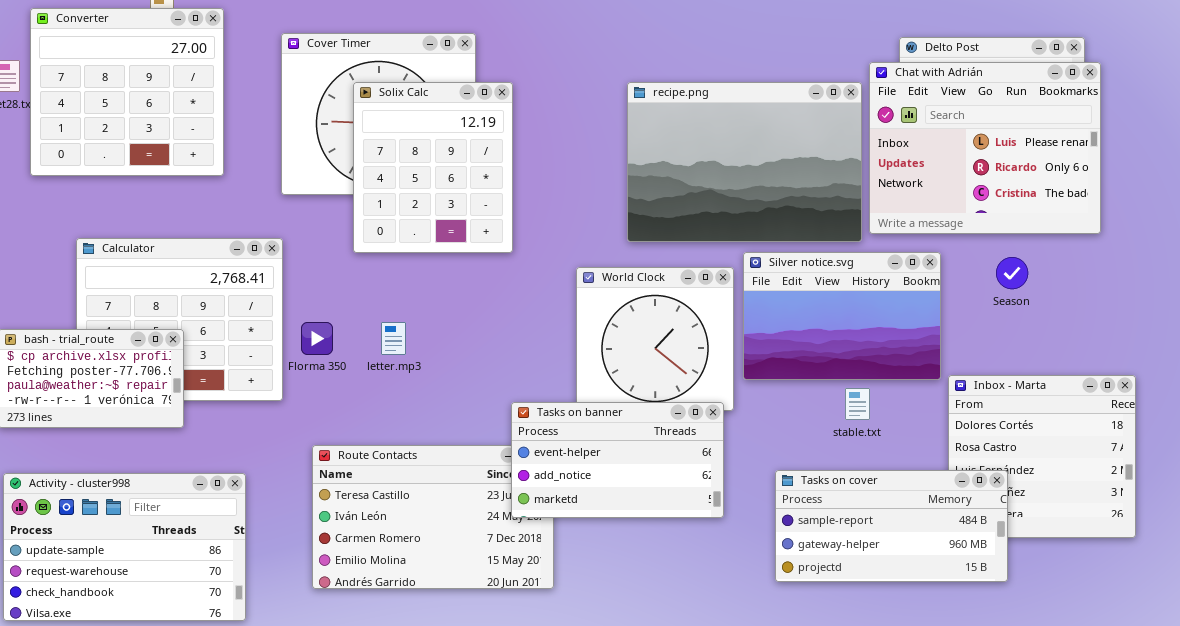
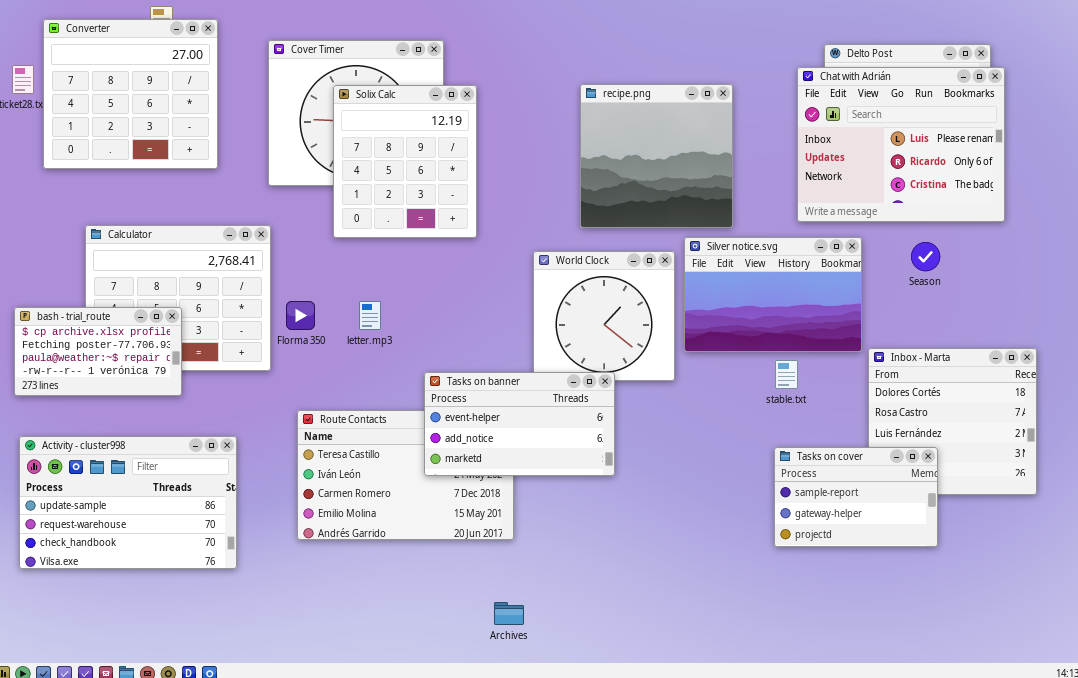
recipe.png: [627,82,862,242] -> [580,84,733,228], resized
Tasks on banner: [511,402,724,518] -> [424,372,615,476], moved
Tasks on cover: [775,470,1008,582] -> [774,447,938,547], moved, resized

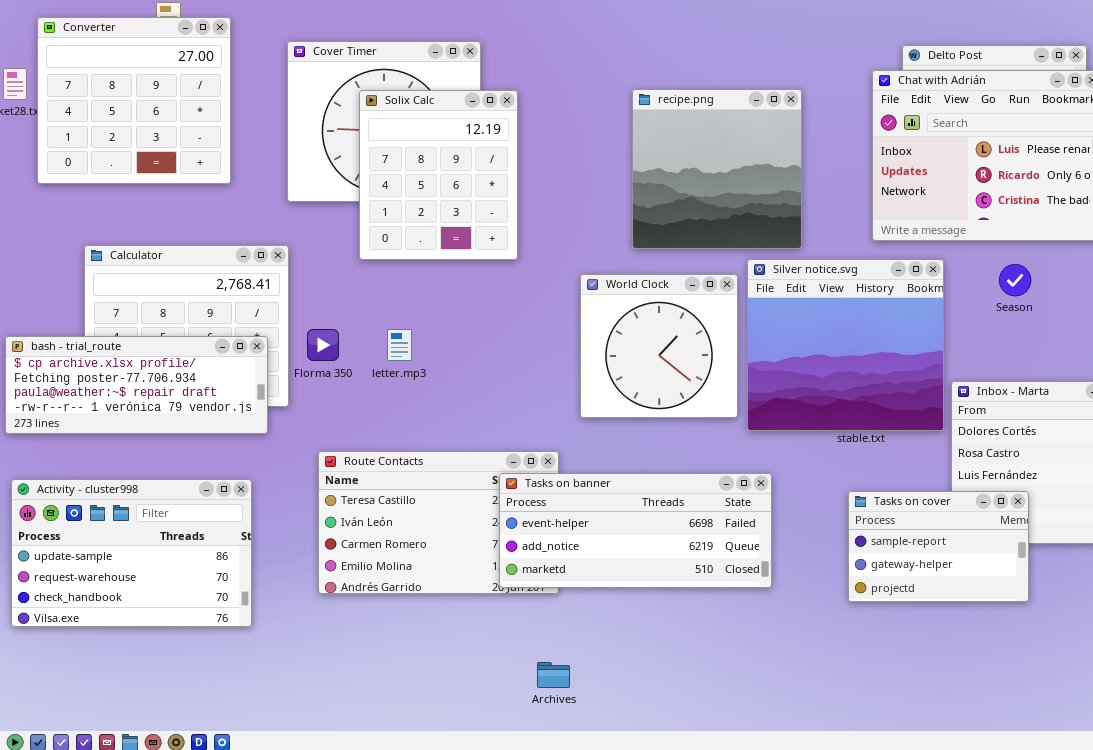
Silver notice.svg: [684,237,862,352] -> [747,259,944,431], resized
bash - trial_route: [14,307,182,396] -> [5,336,268,434], resized
Tasks on banner: [424,372,615,476] -> [499,473,772,588], moved, resized

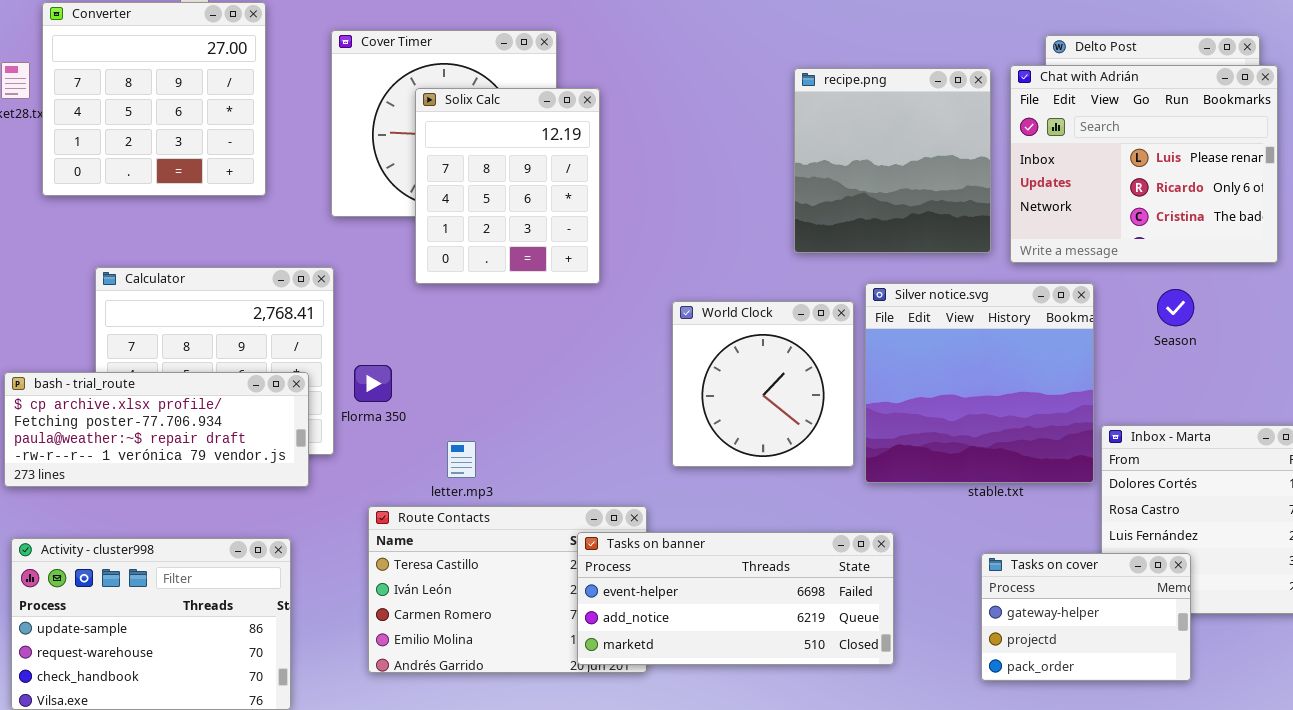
recipe.png: [632,89,802,249] -> [794,68,991,253], moved
letter.mp3: [387,329,412,361] -> [447,441,476,478], moved
Tasks on cover: [848,491,1029,602] -> [981,553,1191,681], scrolled down 1 row

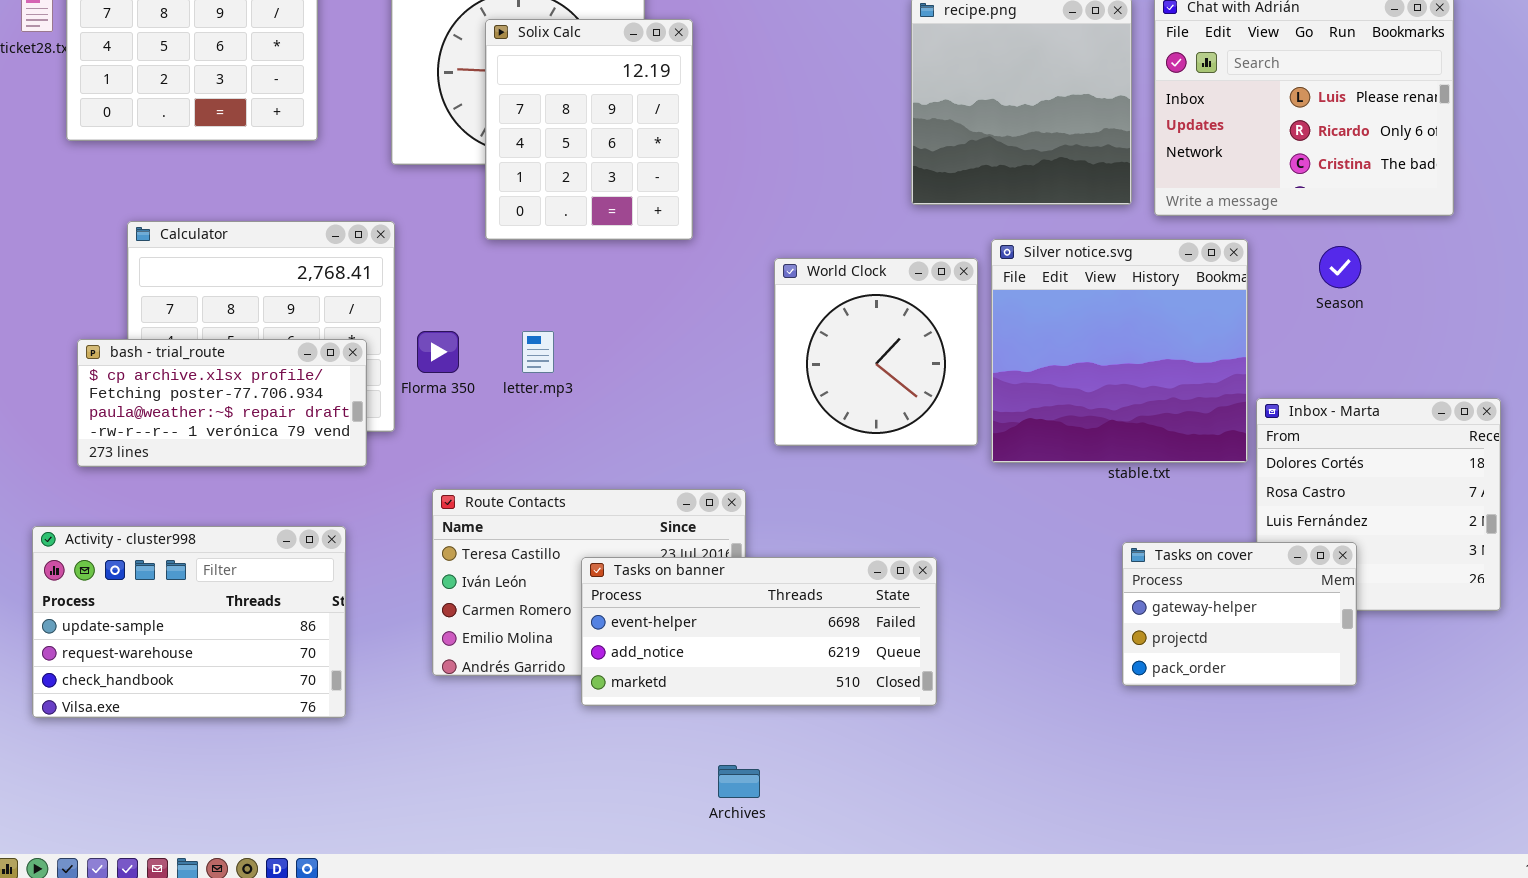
bash - trial_route: [4,372,309,487] -> [77,339,367,467], resized
letter.mp3: [447,441,476,478] -> [522,331,554,373], moved
Tasks on banner: [577,532,894,665] -> [581,557,937,706], moved

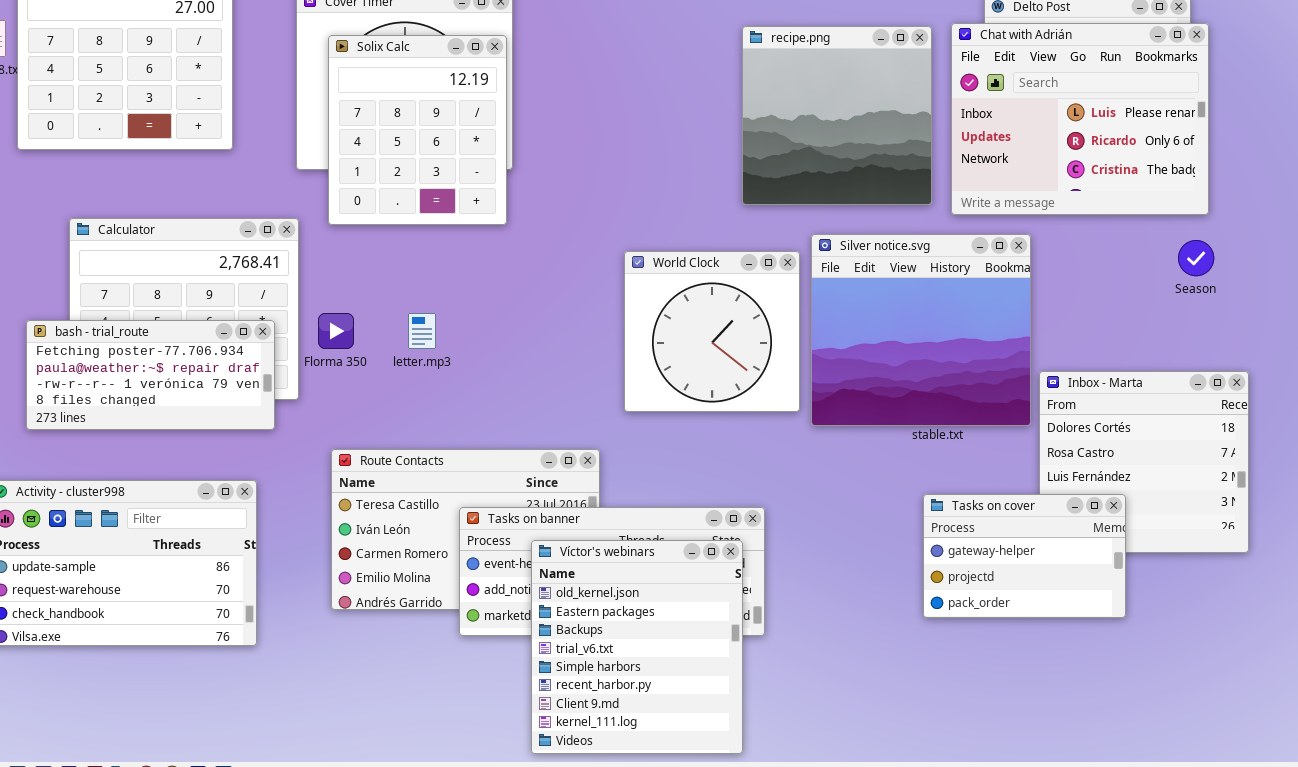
Solix Calc: [485,19,693,240] -> [328,35,507,225], moved
Season: [1319,246,1361,288] -> [1178,240,1214,276], moved
bash - trial_route: [77,339,367,467] -> [26,320,275,430], scrolled down 1 row
Víctor's webinars: none -> [531,540,743,754], opened

